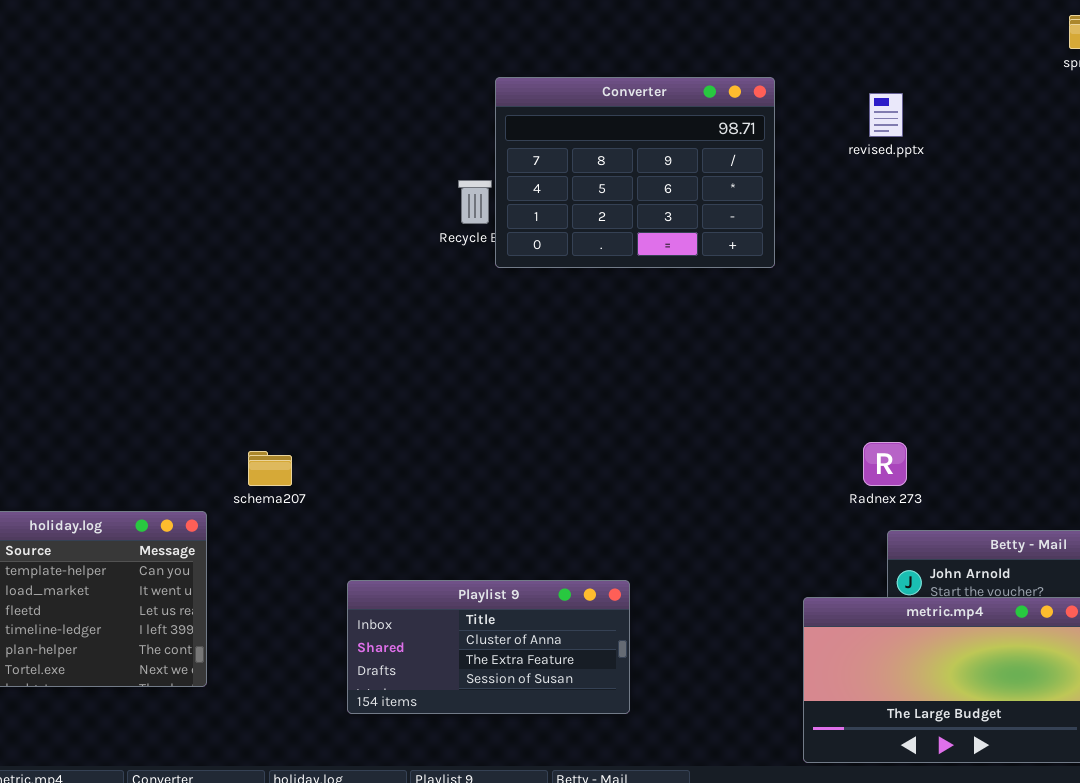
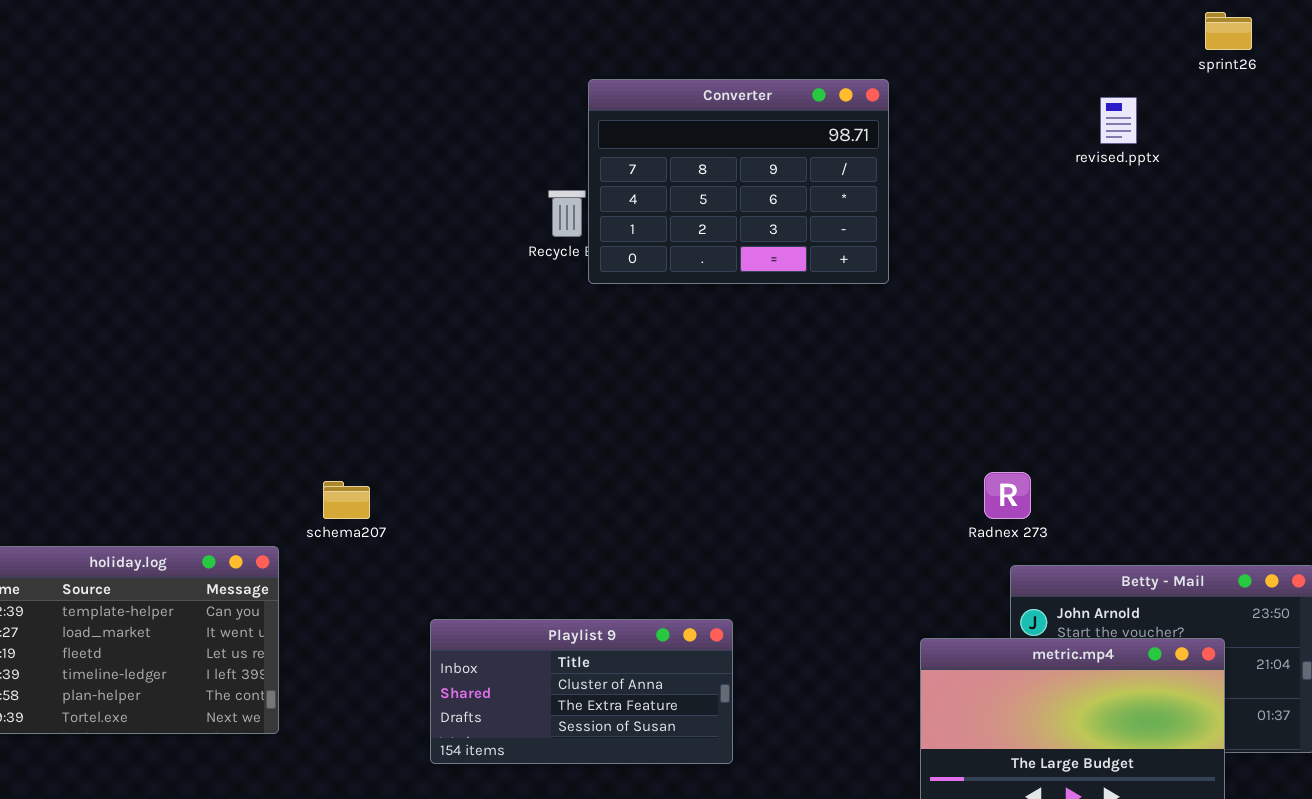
revised.pptx: [869,93,903,137] -> [1100,97,1137,144], moved

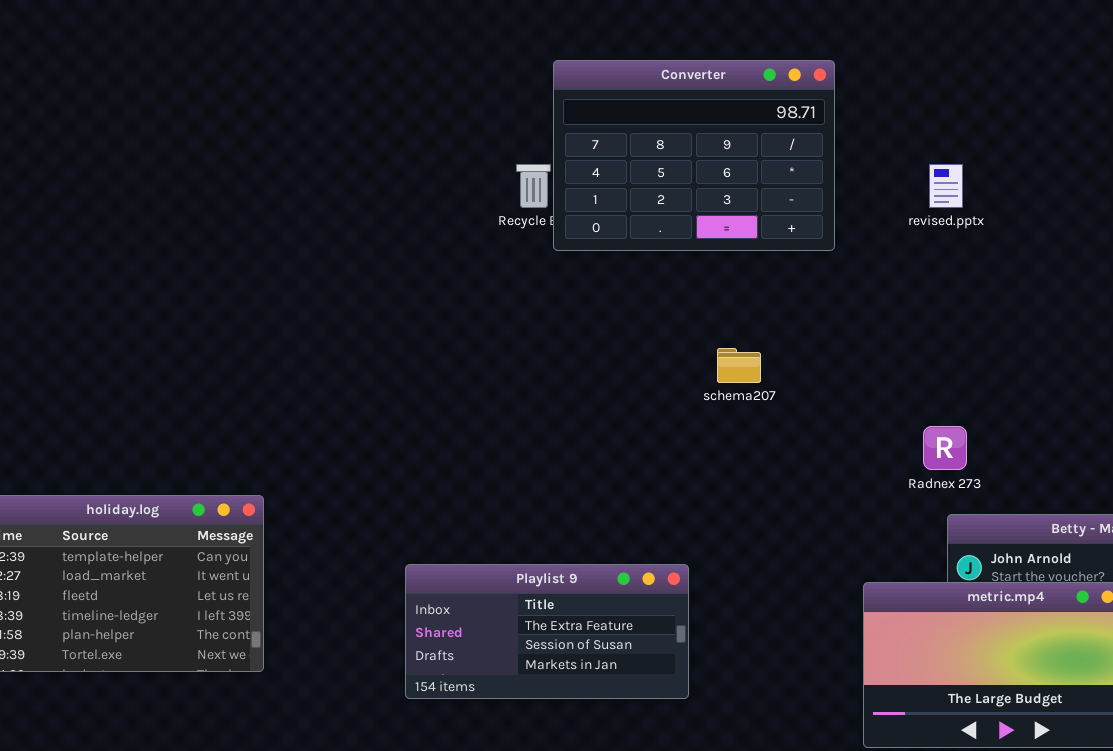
revised.pptx: [1100,97,1137,144] -> [929,164,963,208], moved
schema207: [323,481,370,519] -> [717,348,761,383], moved
Playlist 9: [430,619,733,764] -> [405,564,689,699], scrolled down 1 row

